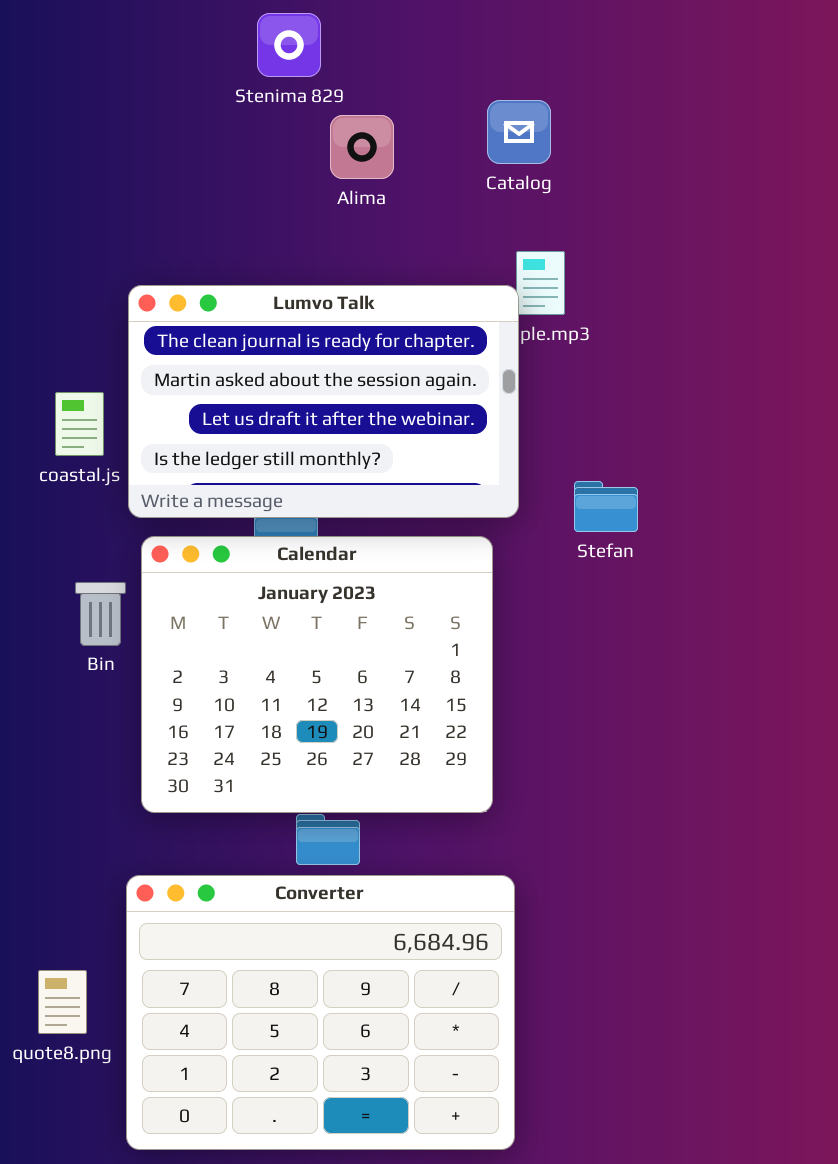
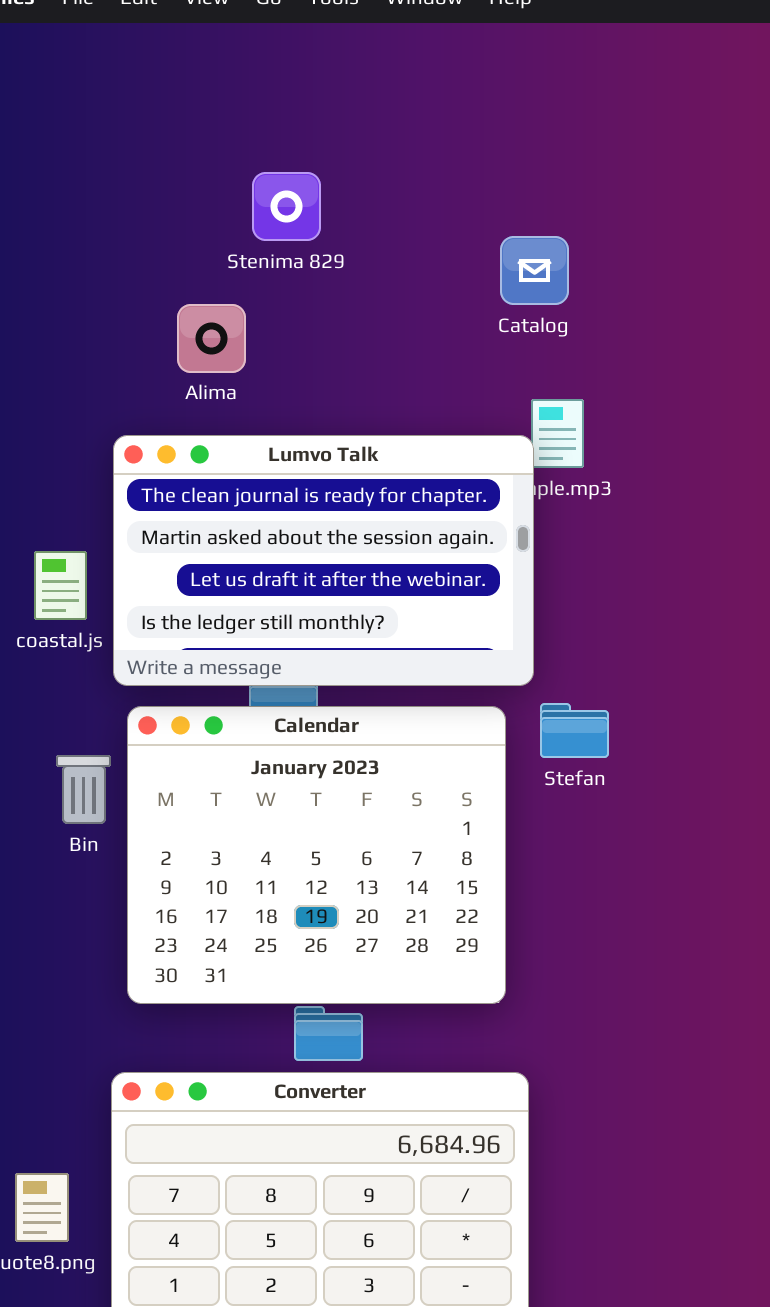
Stenima 829: [257,13,321,77] -> [252,172,321,241], moved
Alima: [330,115,394,179] -> [177,304,246,373], moved
Stefan: [574,481,638,532] -> [540,703,609,758], moved

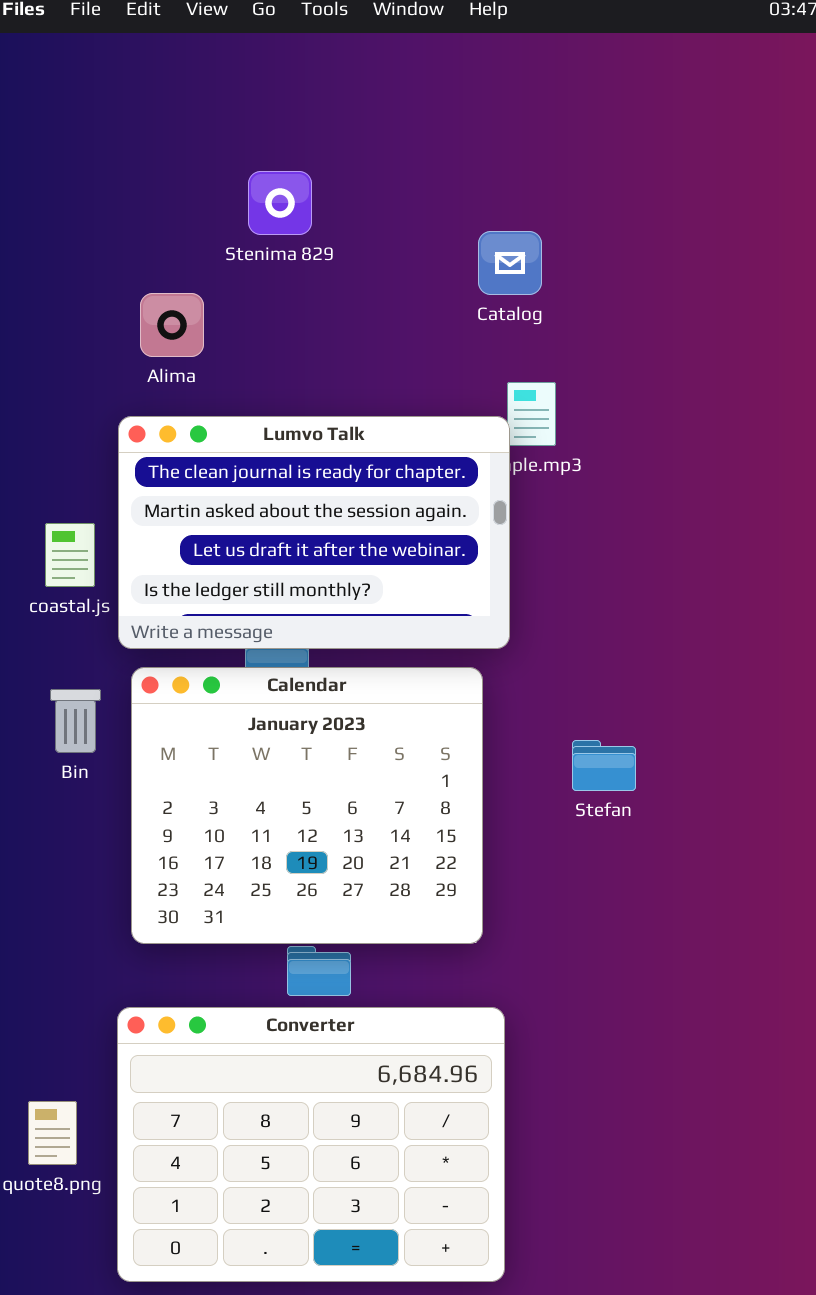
Alima: [177,304,246,373] -> [140,293,204,357], moved
Stefan: [540,703,609,758] -> [572,740,636,791], moved
Bin: [56,755,111,824] -> [50,689,101,753], moved

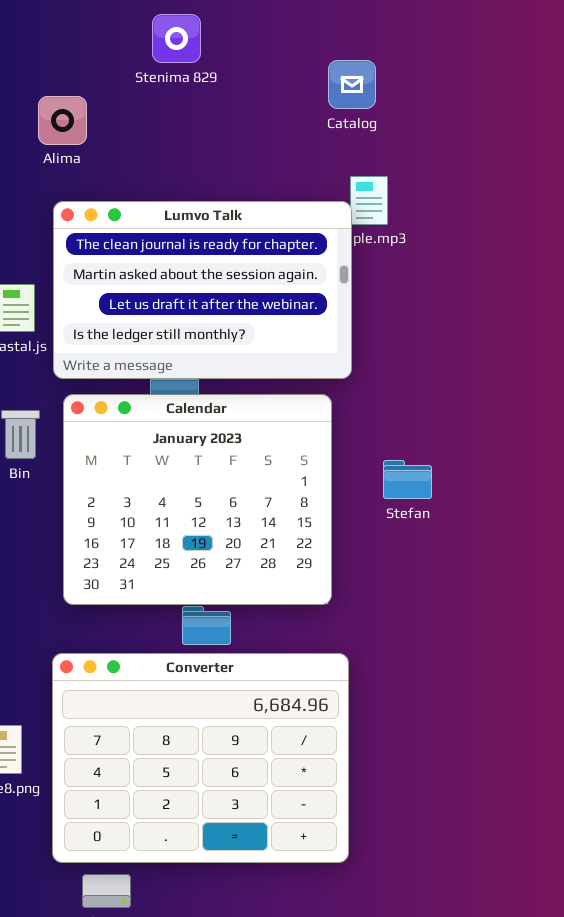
Alima: [140,293,204,357] -> [38,96,87,145], moved
Stefan: [572,740,636,791] -> [383,460,432,499], moved

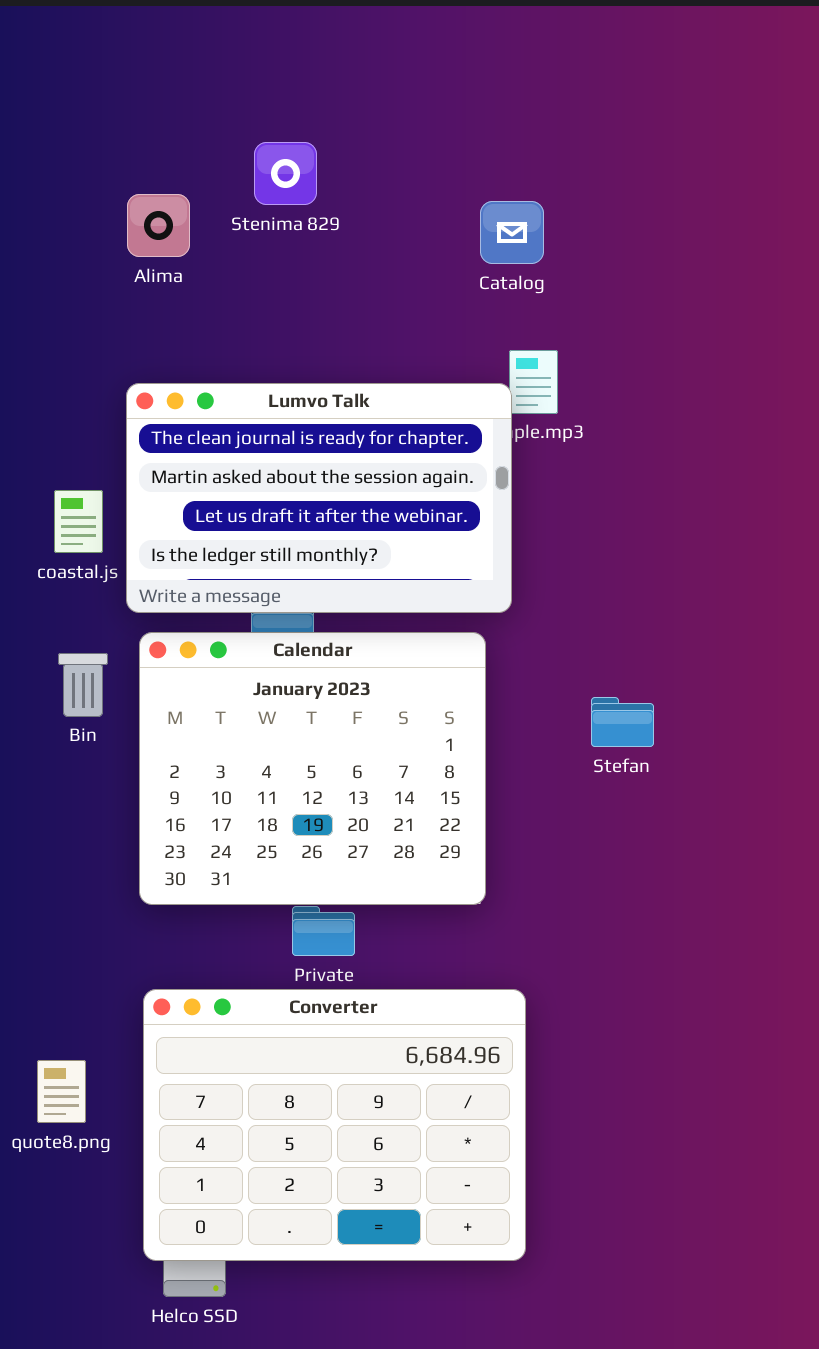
Alima: [38,96,87,145] -> [127,194,190,257], moved
Stefan: [383,460,432,499] -> [591,697,654,747], moved
Converter: [52,653,349,863] -> [143,989,526,1261], moved

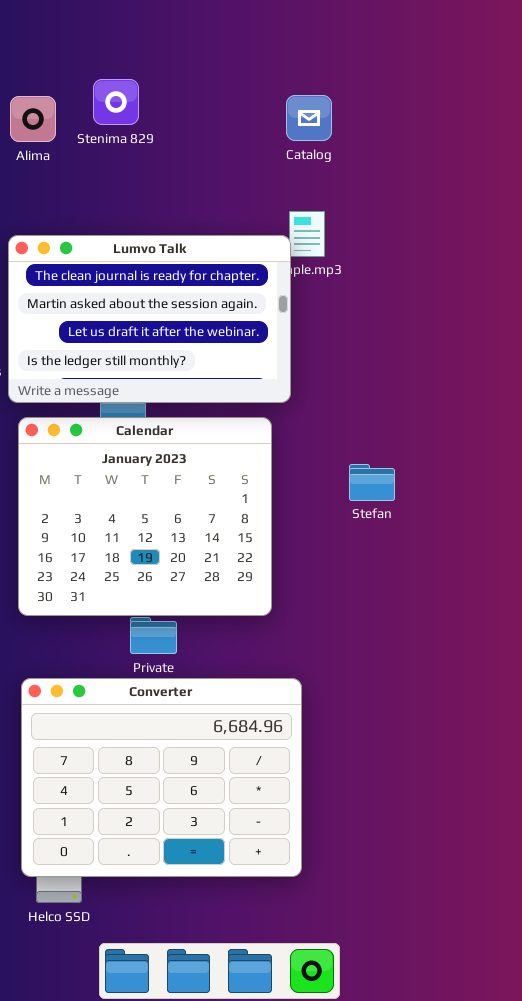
Stenima 829: [254,142,317,205] -> [93,79,139,125], moved
Catalog: [480,201,544,264] -> [286,95,332,141], moved

